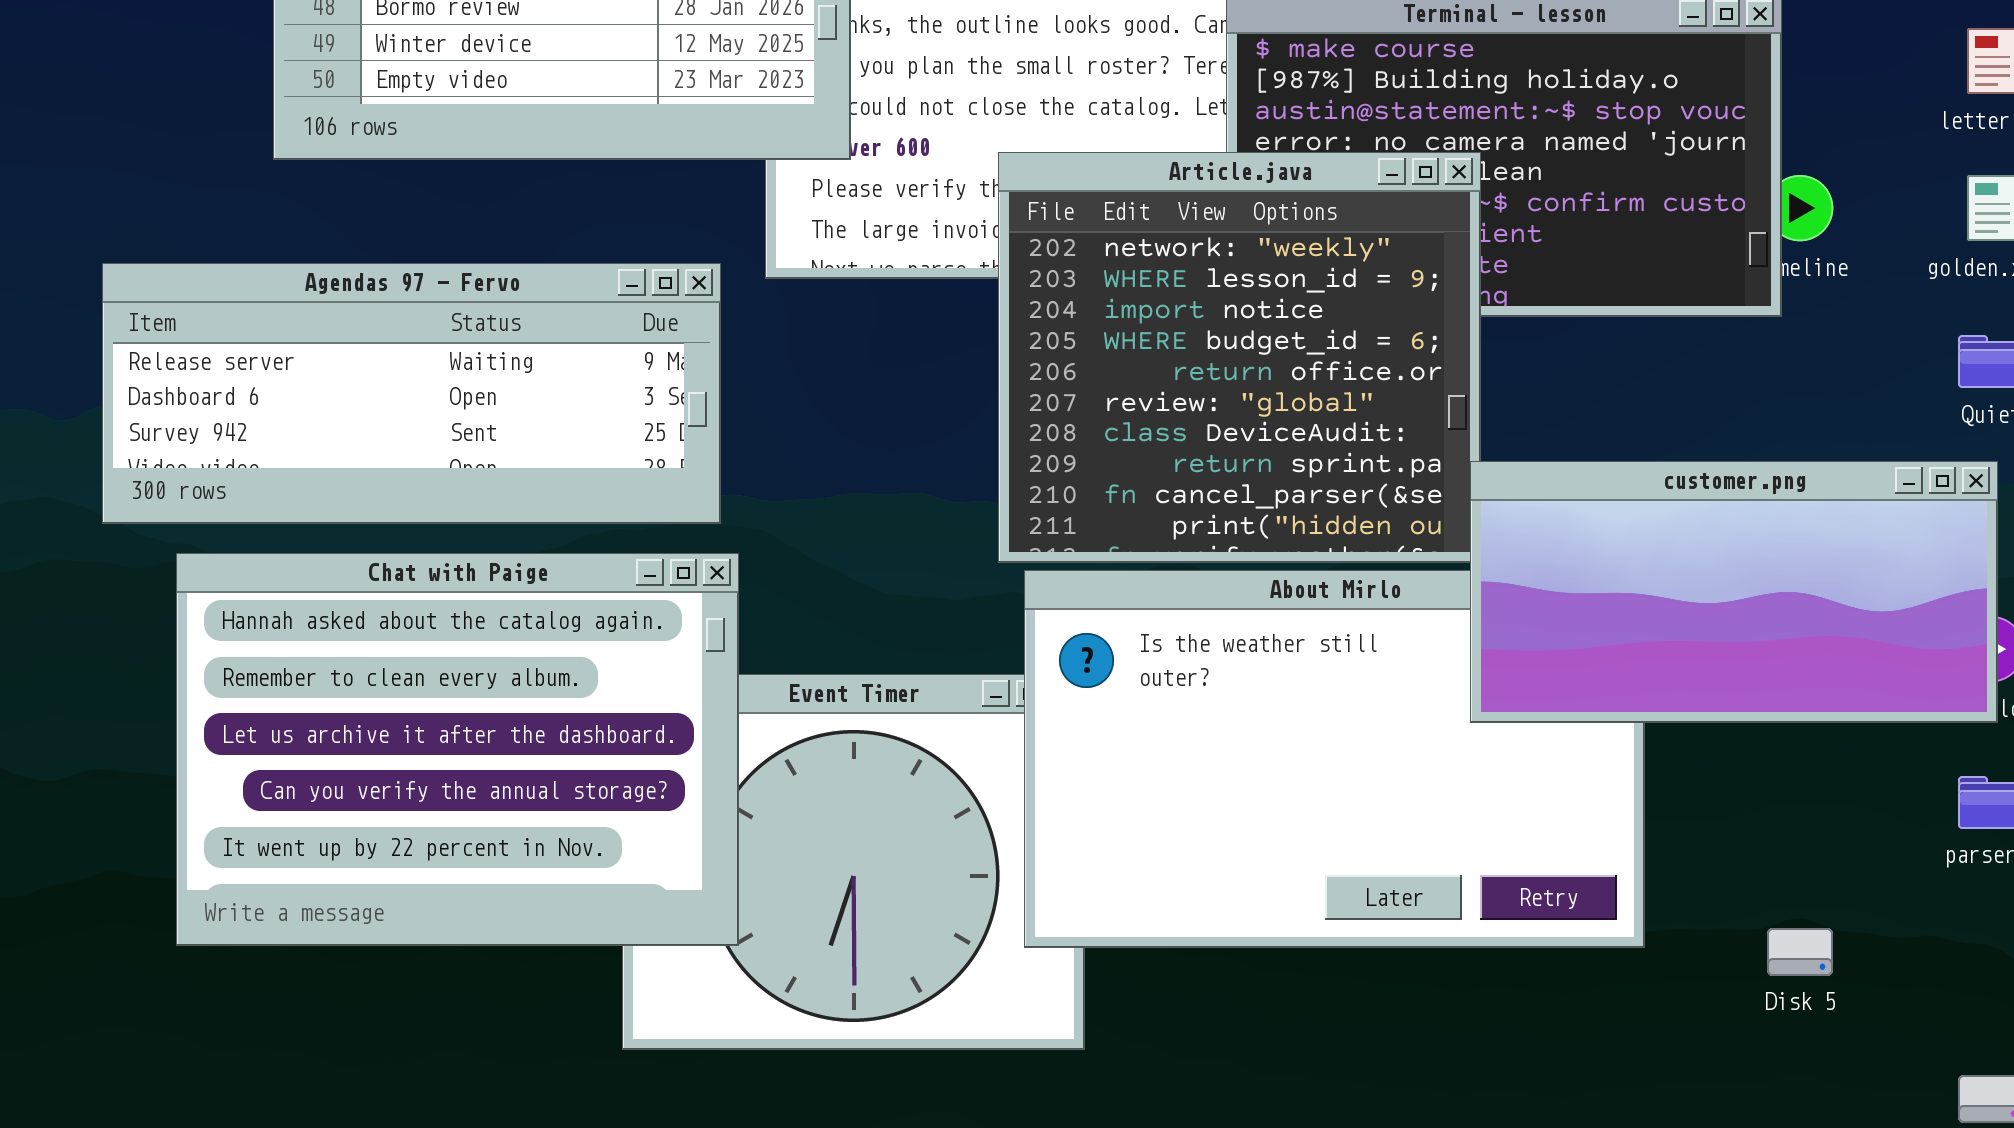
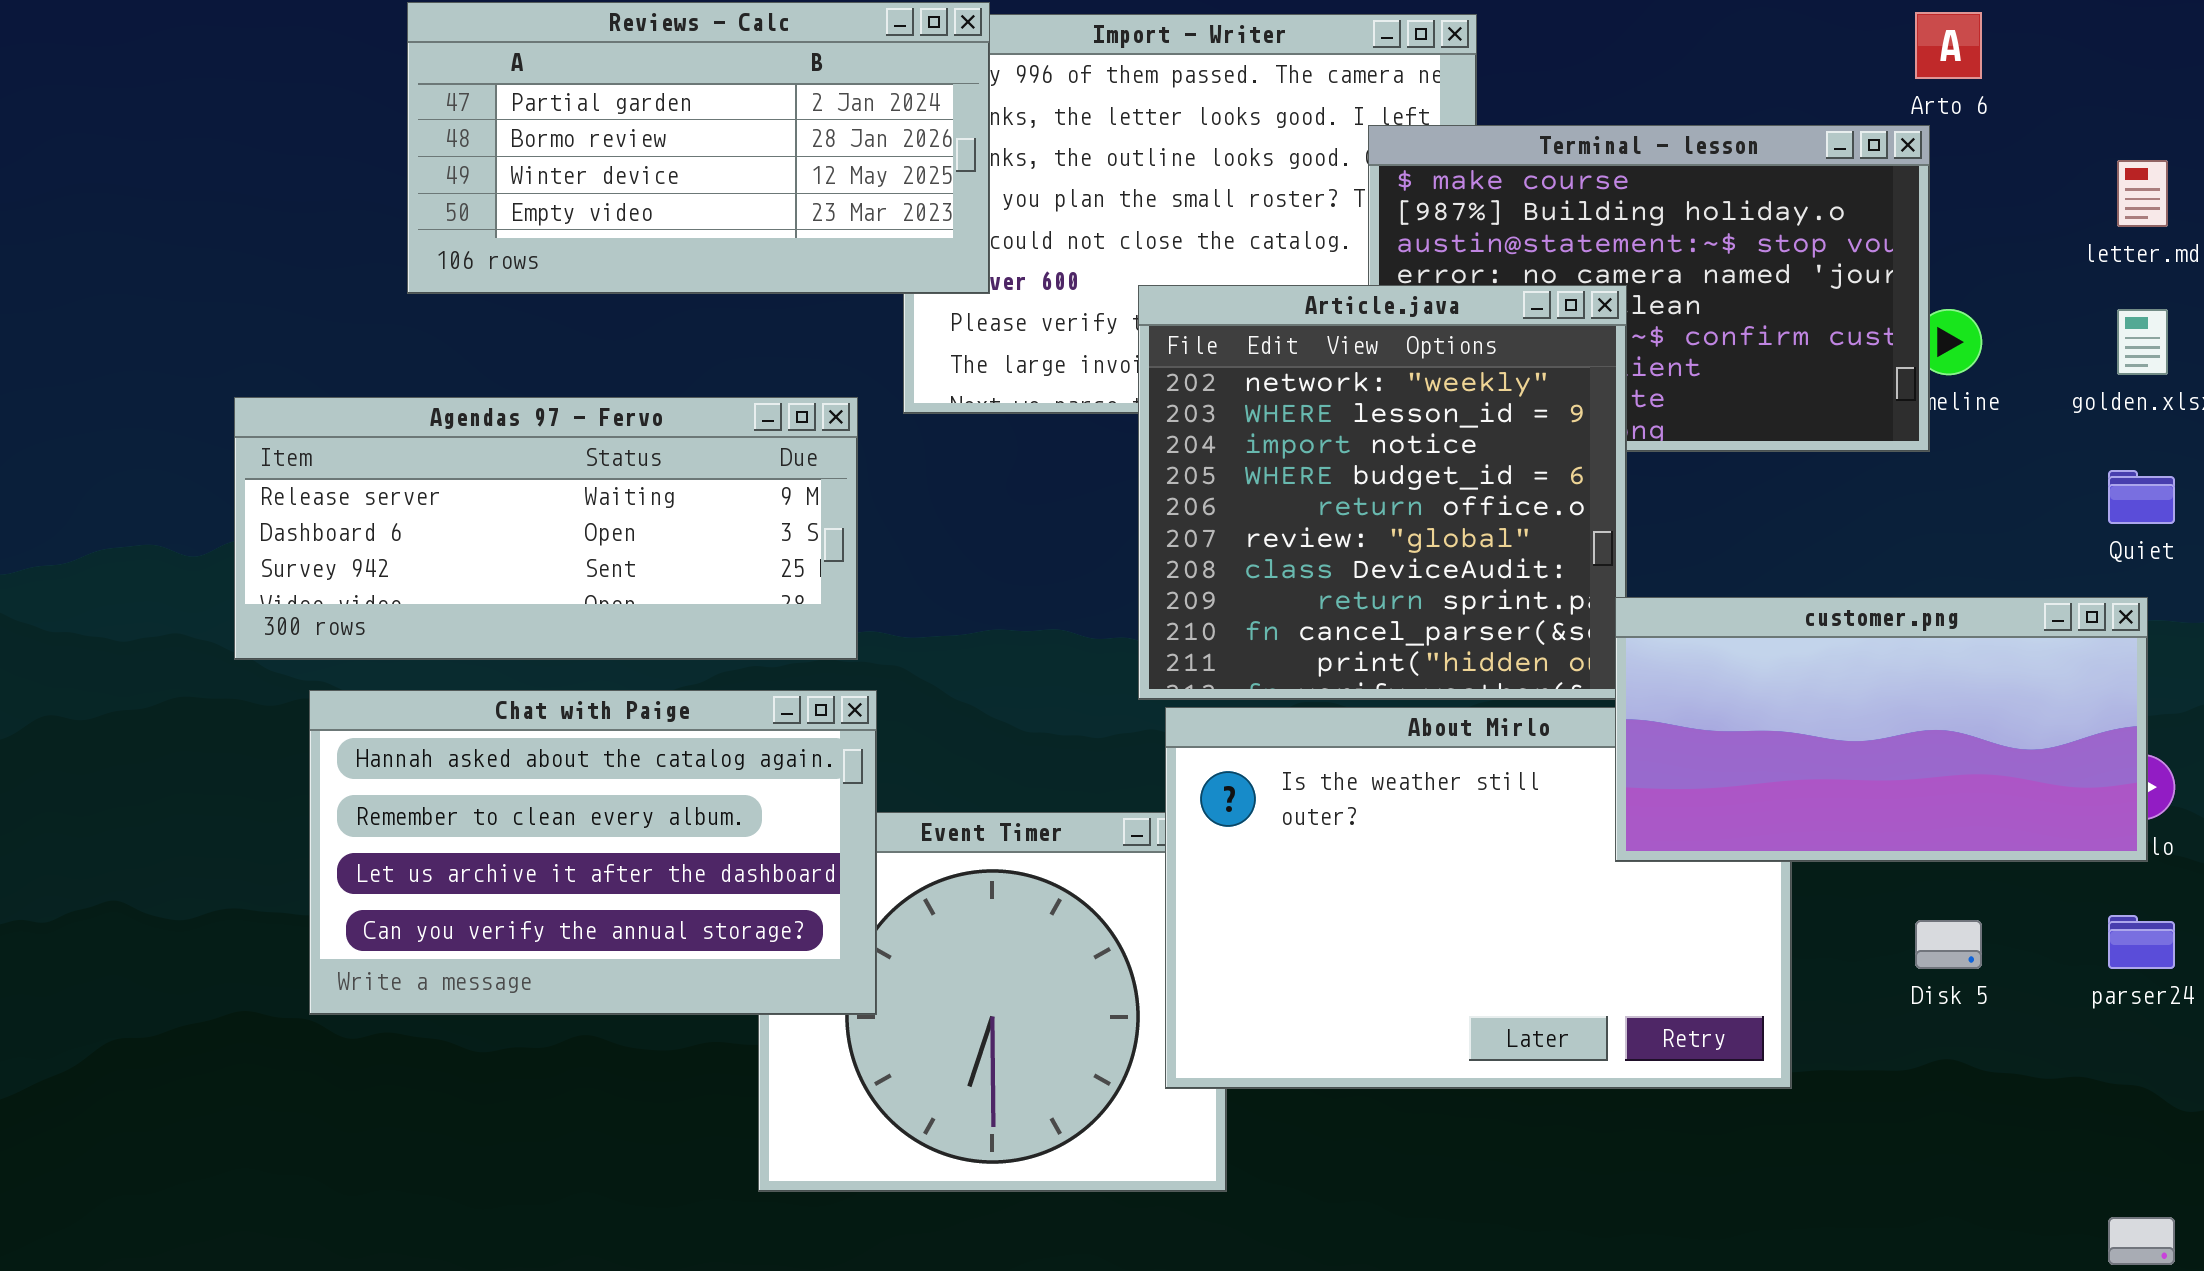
Chat with Paige: [176,553,739,946] -> [309,690,877,1015], resized
Disk 5: [1767,928,1833,976] -> [1915,920,1982,969], moved

